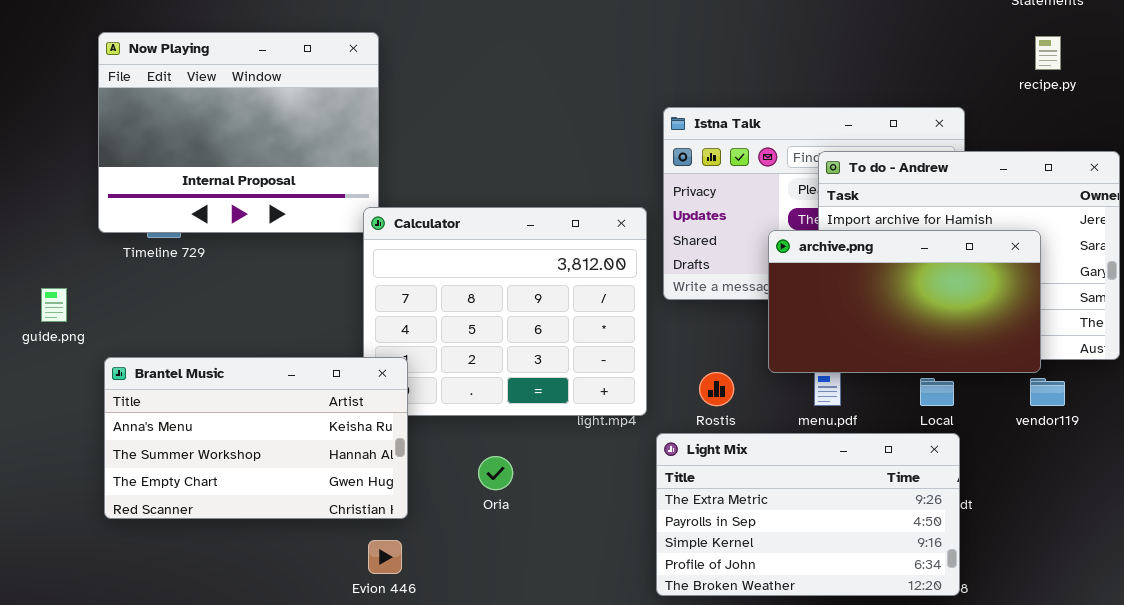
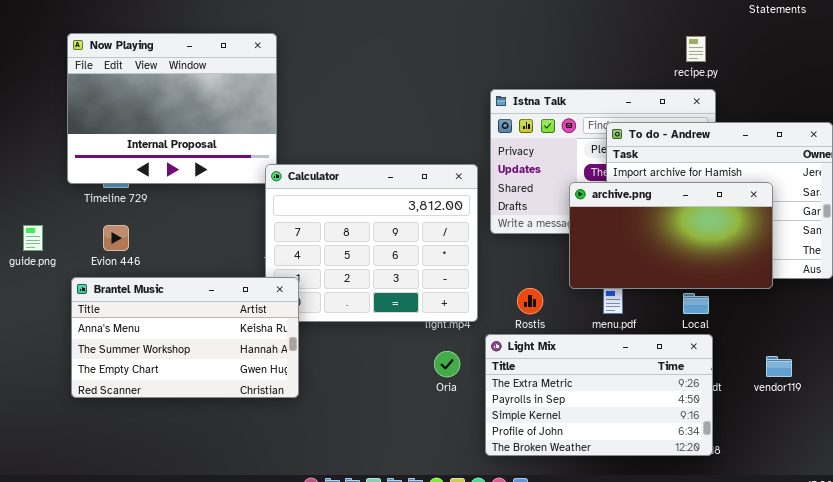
recipe.py: [1035,36,1061,70] -> [686,36,706,62], moved
vendor119: [1030,378,1065,406] -> [766,356,792,377], moved
Oria: [478,456,513,490] -> [434,351,460,377], moved
Evion 446: [368,540,402,574] -> [103,225,129,251], moved

